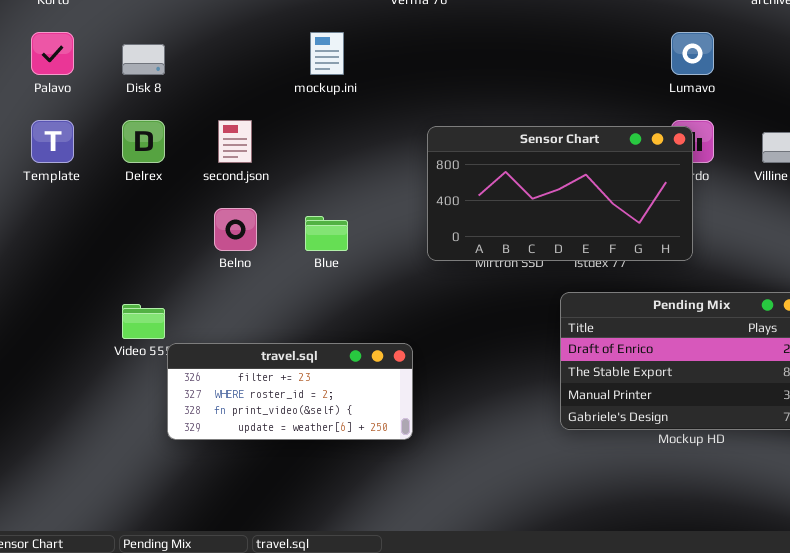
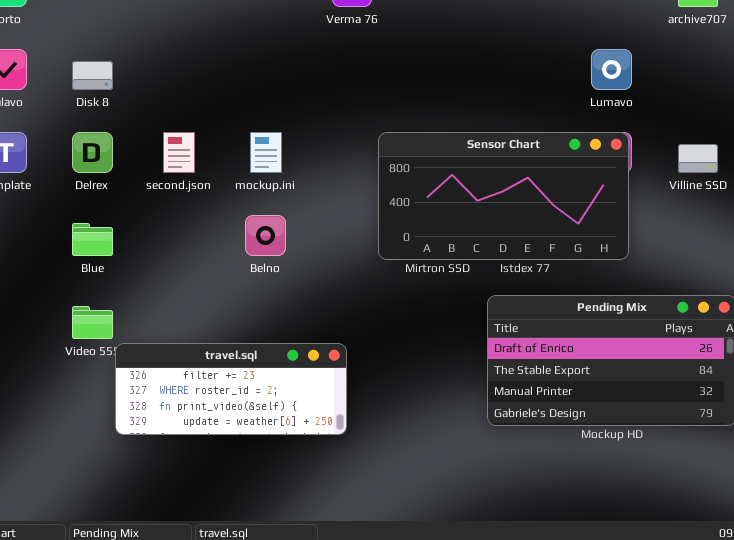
mockup.ini: [310,32,344,75] -> [250,132,282,173], moved
Sensor Chart: [427,126,693,261] -> [378,132,629,260], moved
Belno: [214,208,257,251] -> [245,215,286,256], moved
Blue: [305,216,348,251] -> [72,223,113,256], moved

